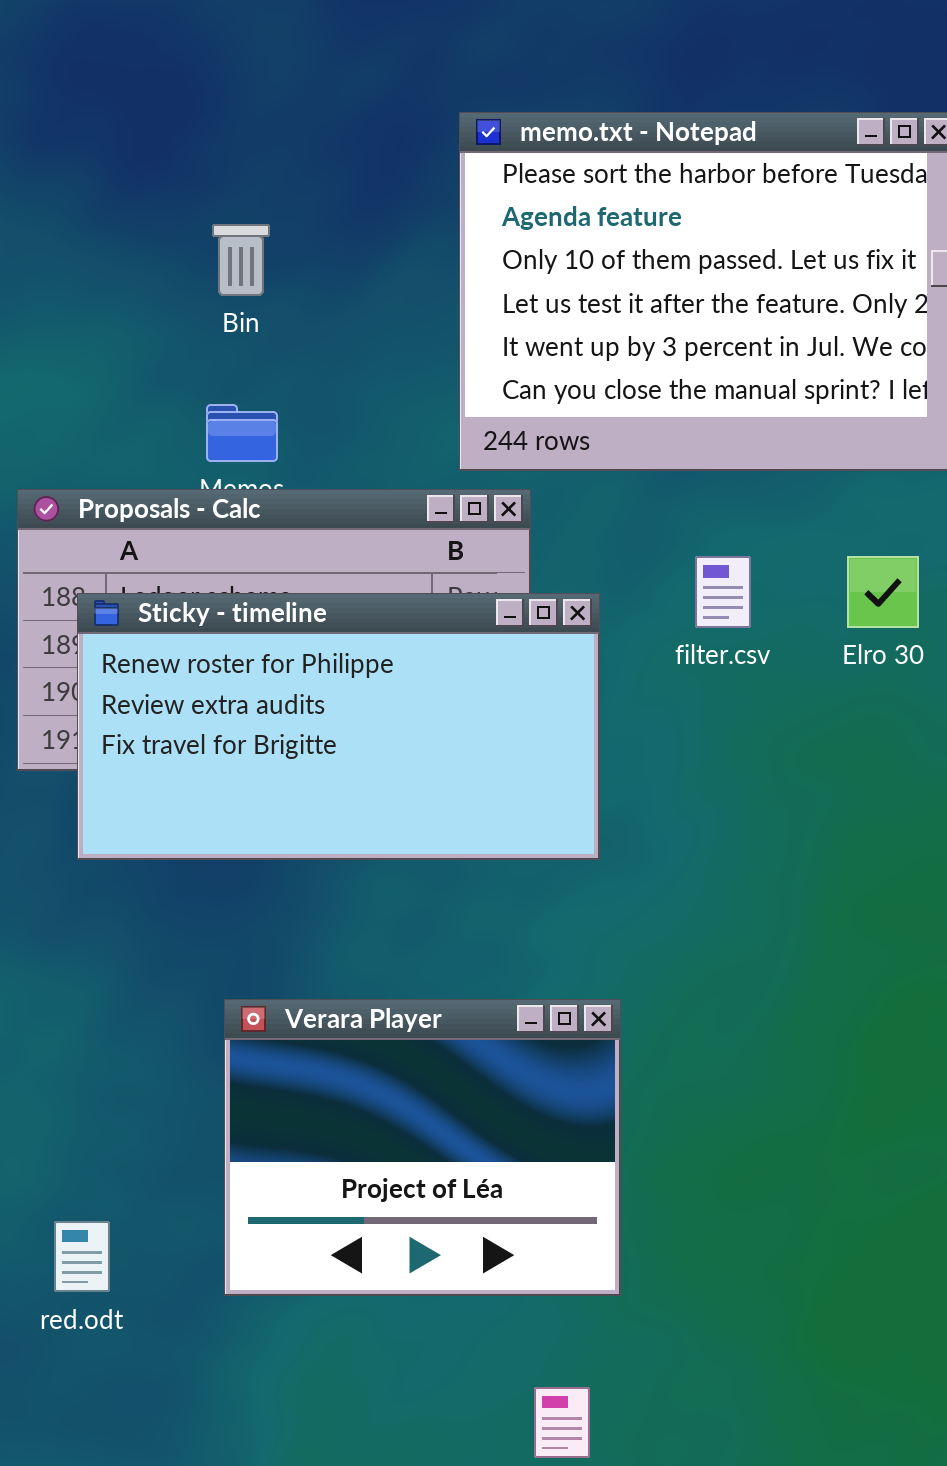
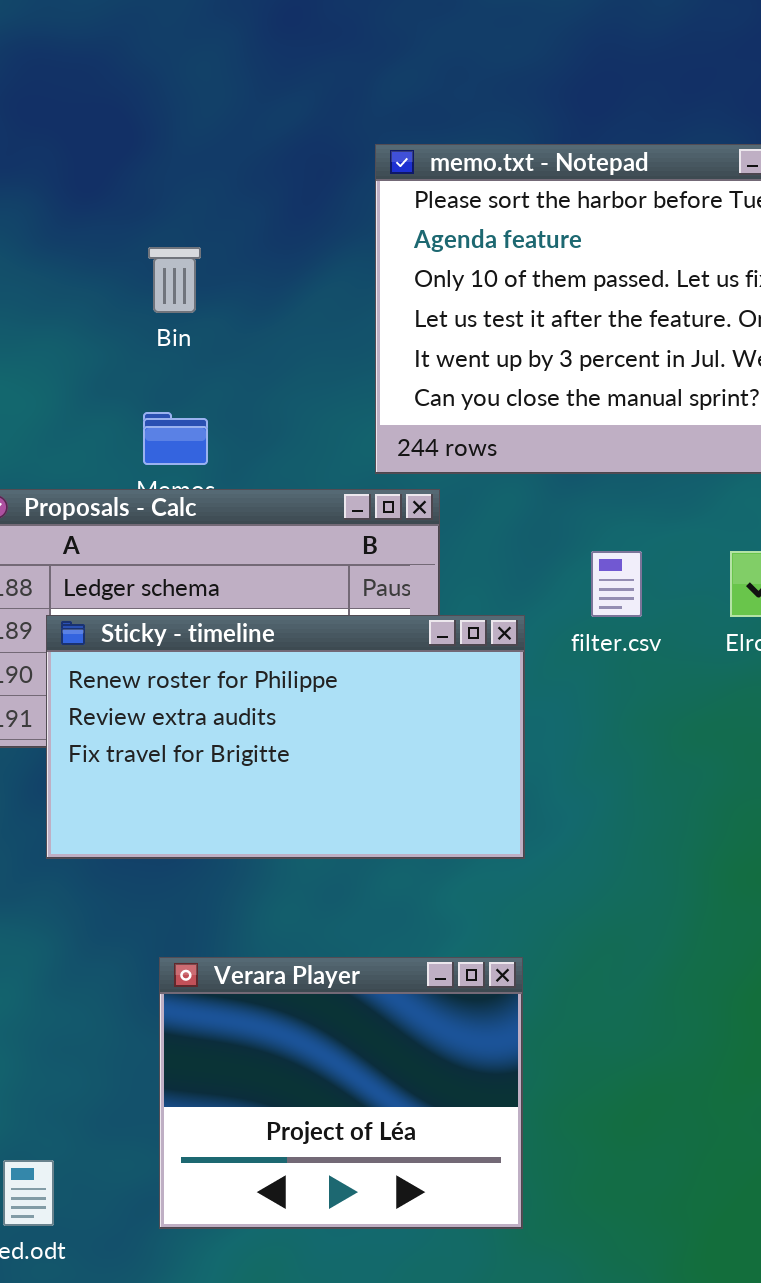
Sticky - timeline: [77,593,600,860] -> [46,615,525,859], moved

